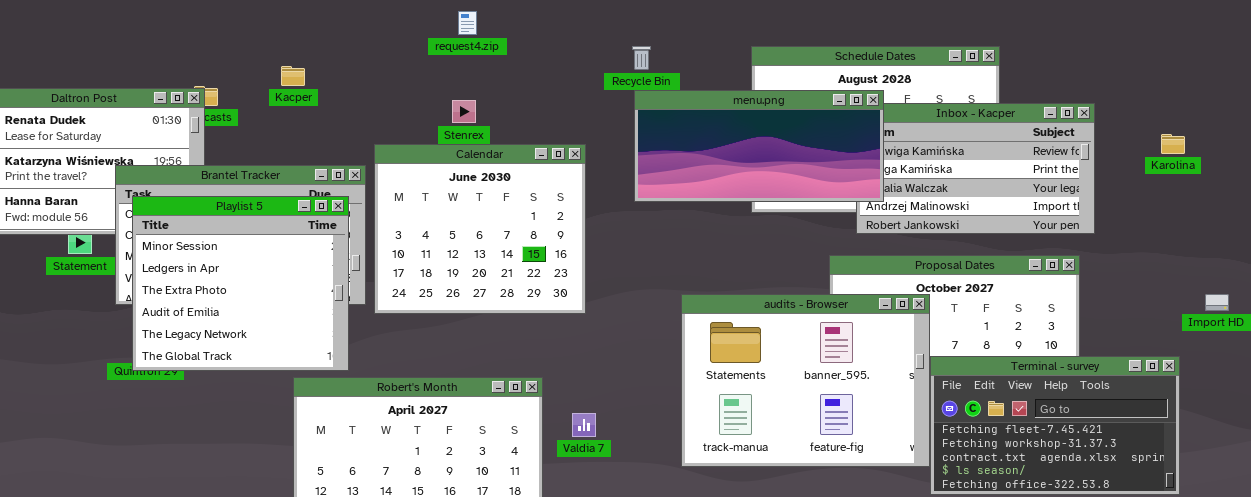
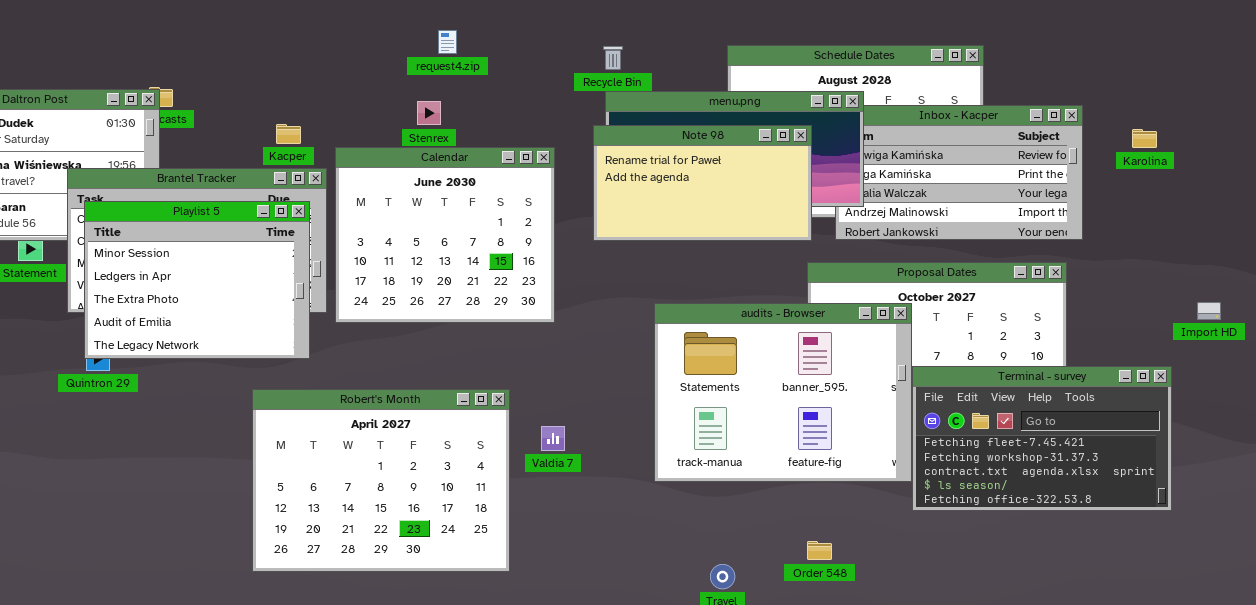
request4.zip: [458,11,477,35] -> [438,30,457,54], moved
Kacper: [281,66,305,86] -> [276,124,301,144], moved
Note 98: none -> [593,125,812,241], opened
Karolina: [1161,134,1185,154] -> [1132,129,1157,148], moved
Playlist 5: [132,196,349,371] -> [84,201,310,359], resized

